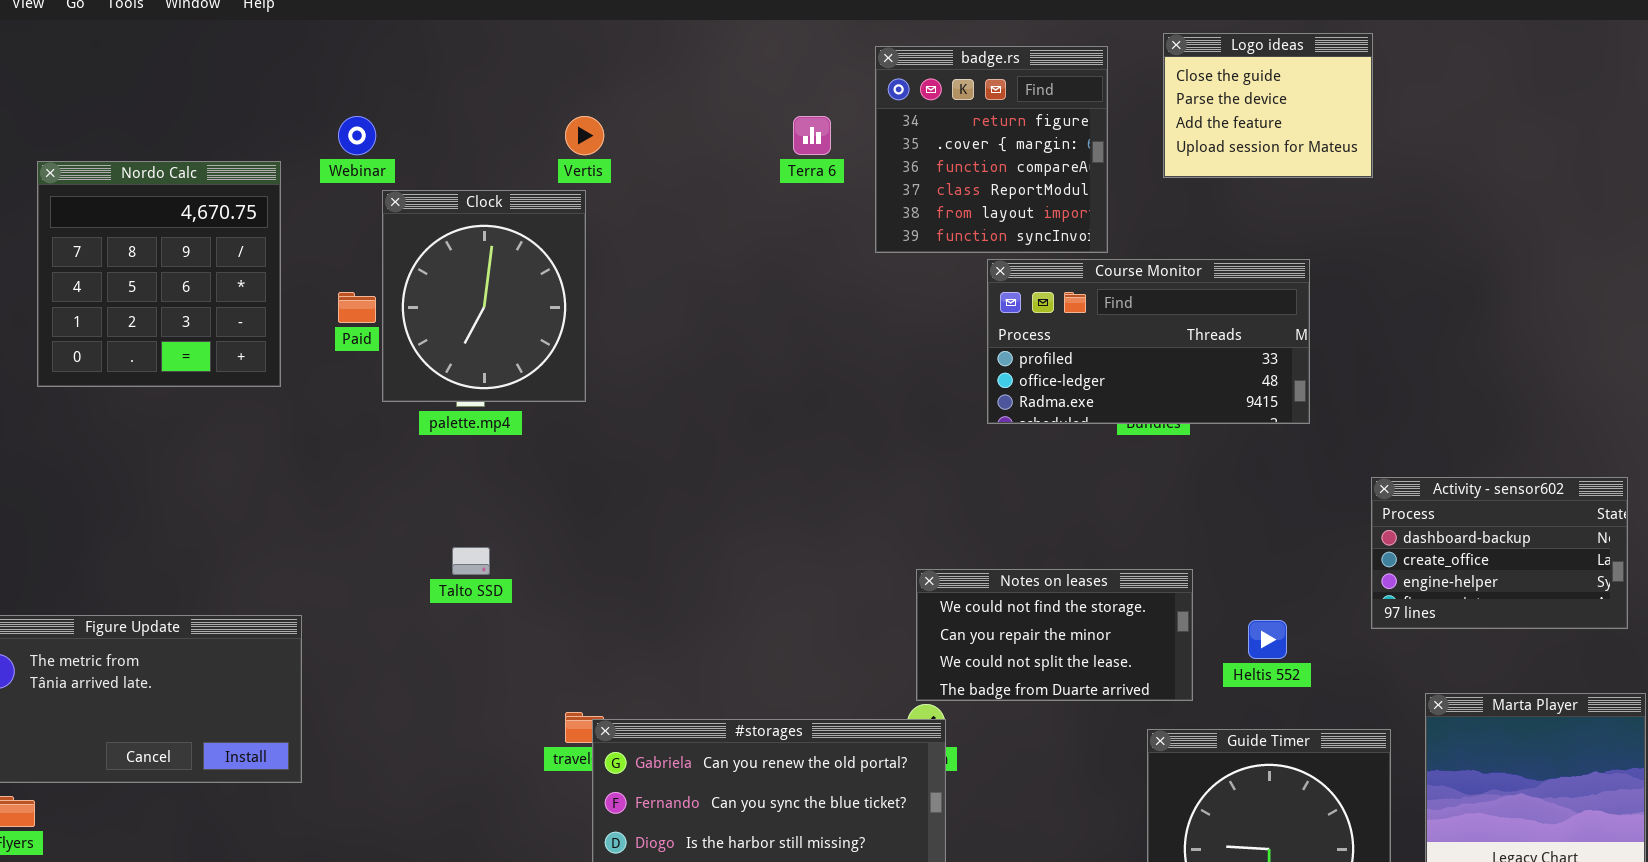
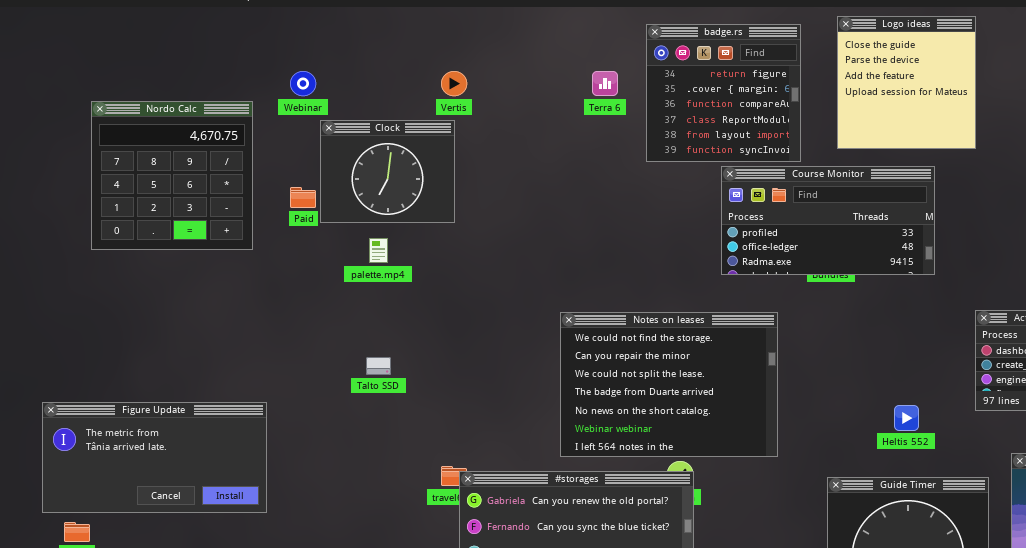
Logo ideas: [1163,33,1373,178] -> [837,16,976,149], resized
Clock: [382,190,586,402] -> [320,120,455,223], resized
Notes on leases: [916,569,1193,701] -> [560,312,778,457], moved, resized

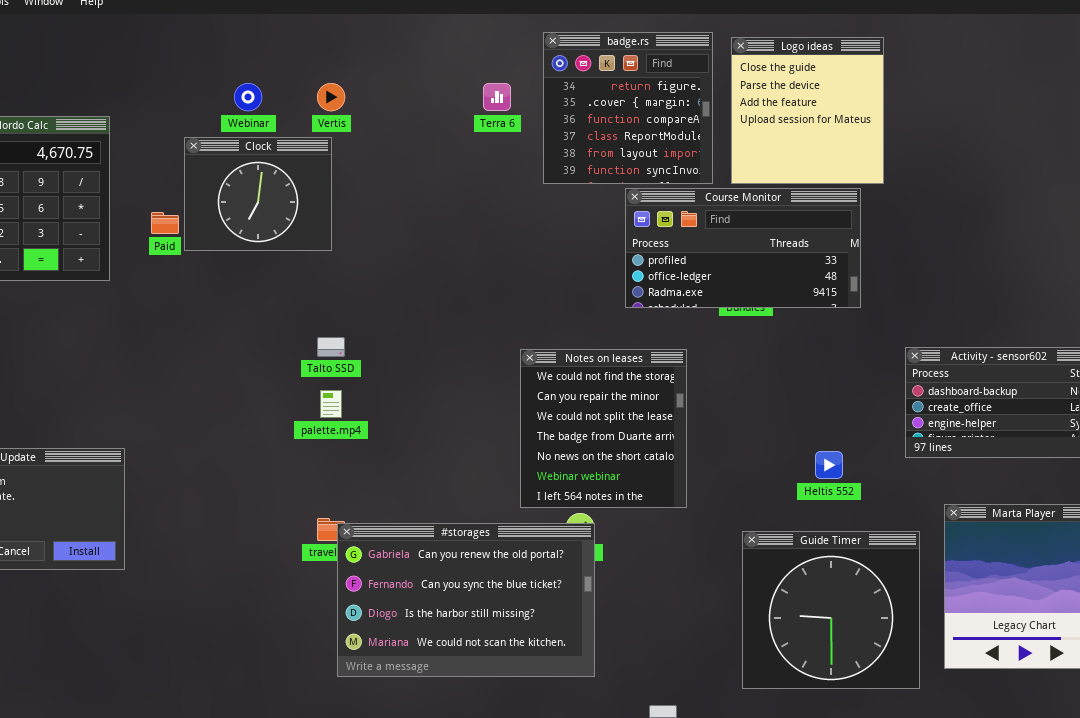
Logo ideas: [837,16,976,149] -> [731,37,884,184], moved
Webinar: [290,71,316,96] -> [234,83,262,111], moved
palette.mp4: [369,238,388,263] -> [320,390,342,418], moved
Notes on leases: [560,312,778,457] -> [520,349,687,508], resized
Talto SSD: [366,357,391,375] -> [317,337,345,357], moved

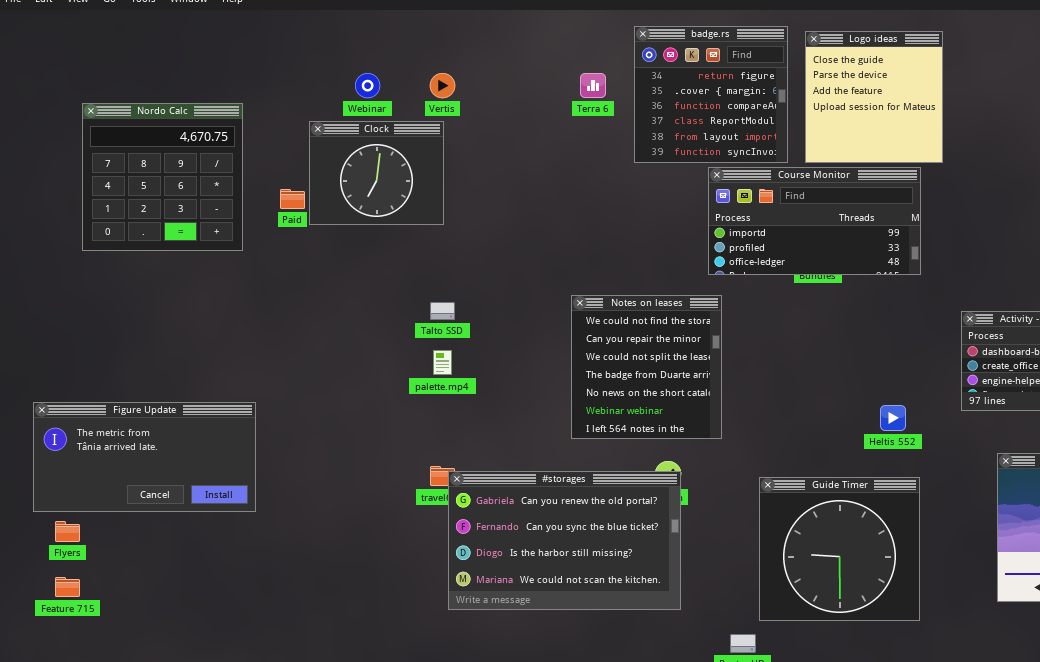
Course Monitor: [625,188,861,308] -> [708,167,921,275], scrolled up 1 row
Notes on leases: [520,349,687,508] -> [571,295,722,439], moved
Guide Timer: [742,531,920,689] -> [759,477,920,621], moved

